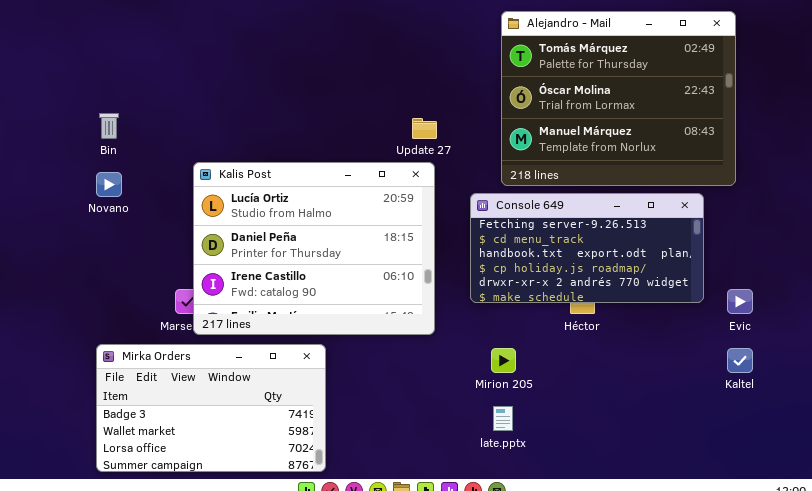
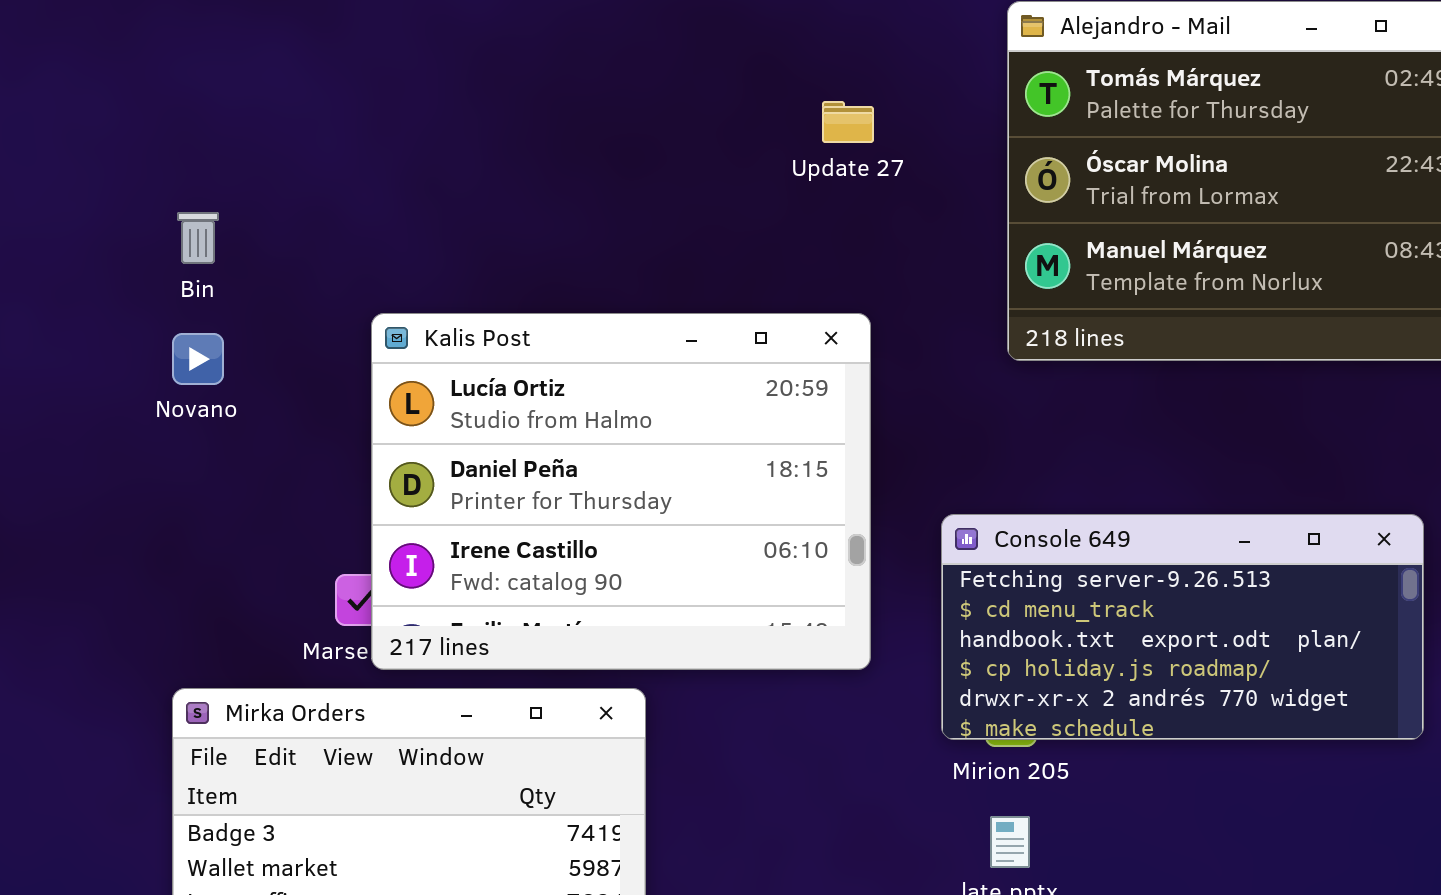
Update 27: [412,118,437,139] -> [822,101,874,143], moved
Console 649: [470,193,704,303] -> [941,514,1424,740], moved

